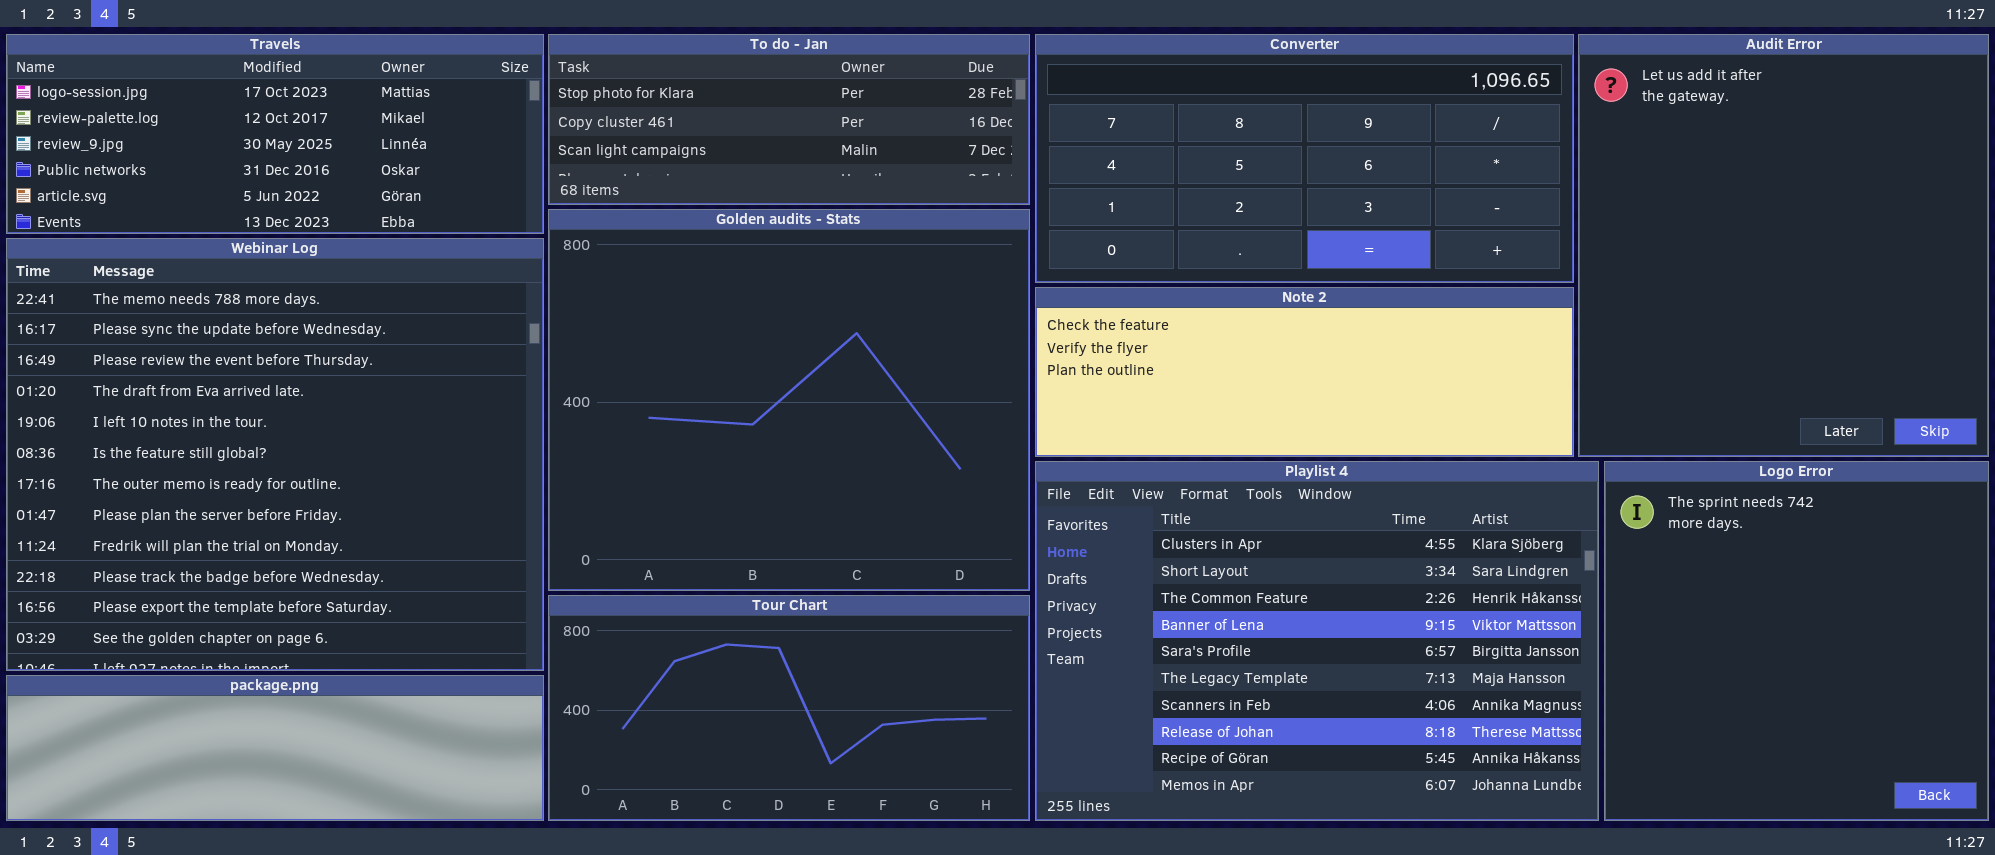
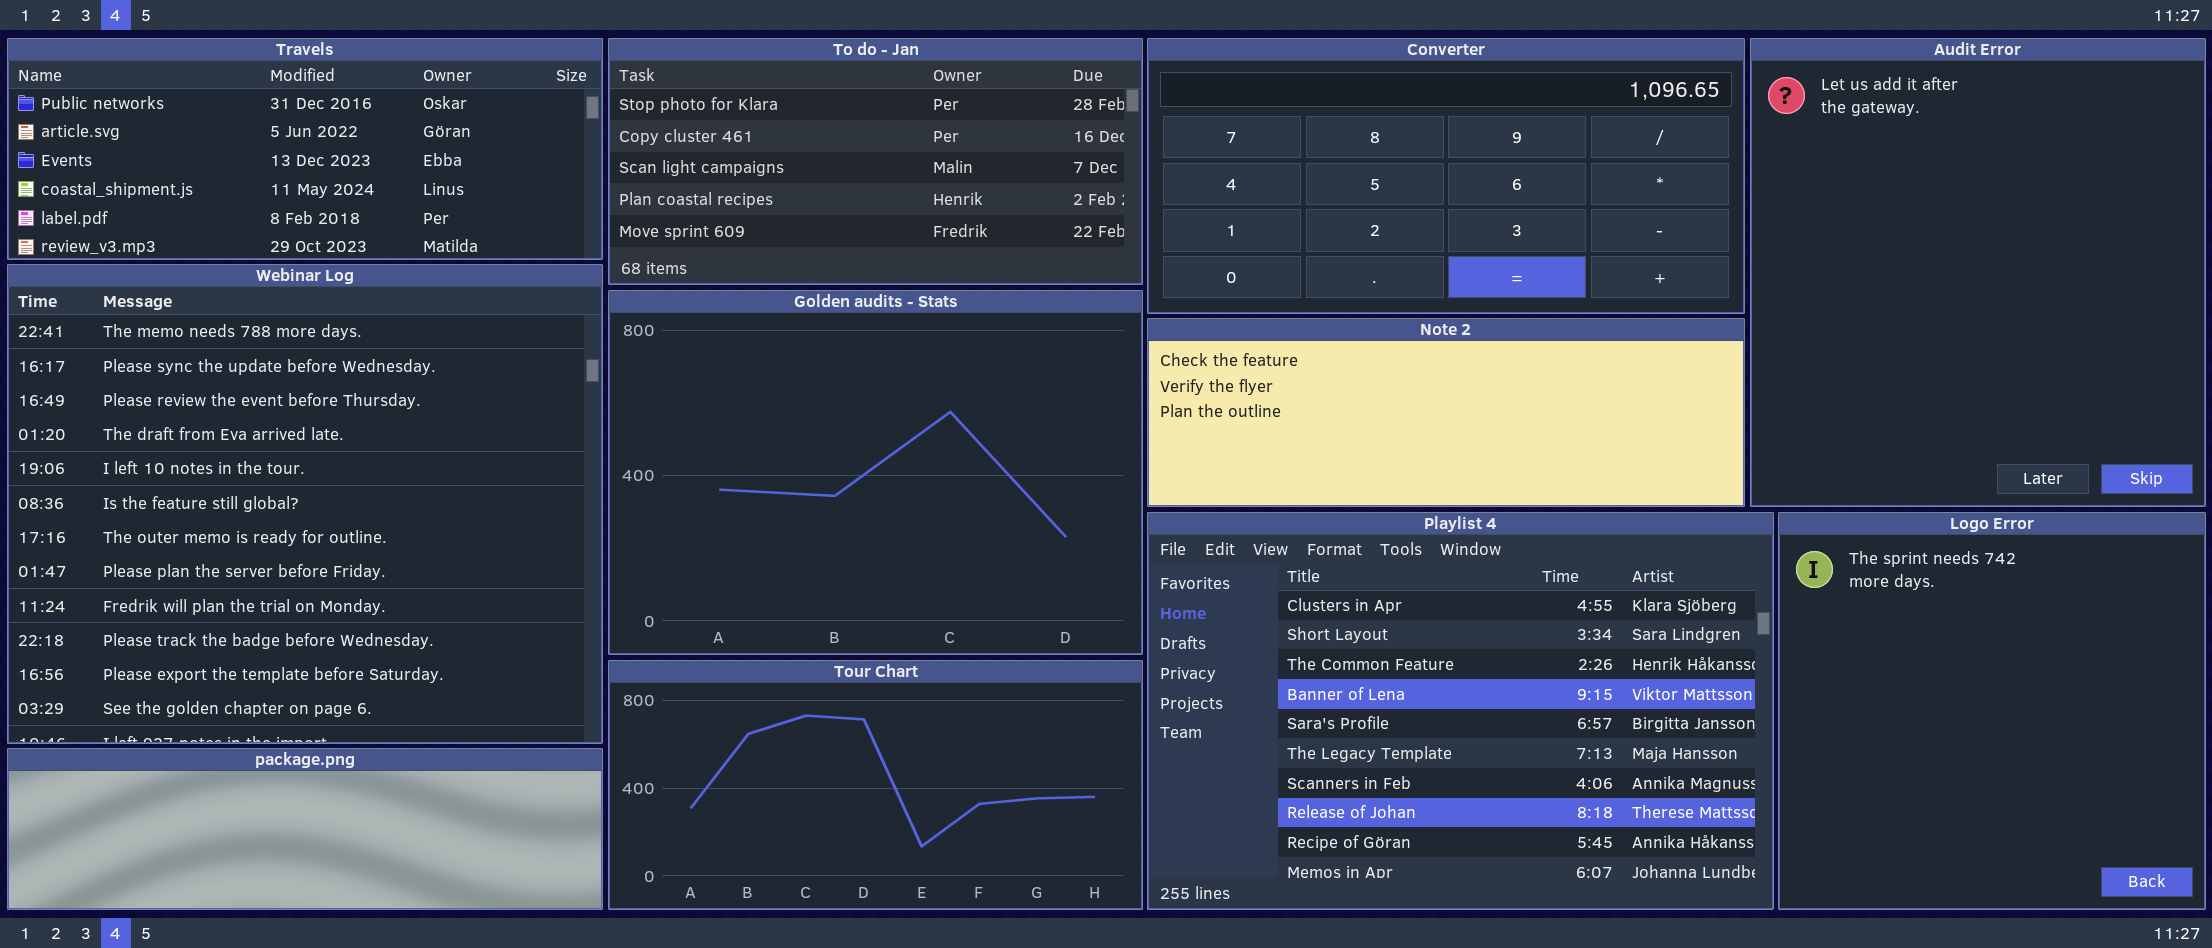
Travels: [6,34,544,234] -> [7,38,603,260], scrolled down 3 rows
To do - Jan: [548,34,1030,205] -> [608,38,1143,285], resized
Golden audits - Stats: [548,209,1030,591] -> [608,290,1143,655], resized

